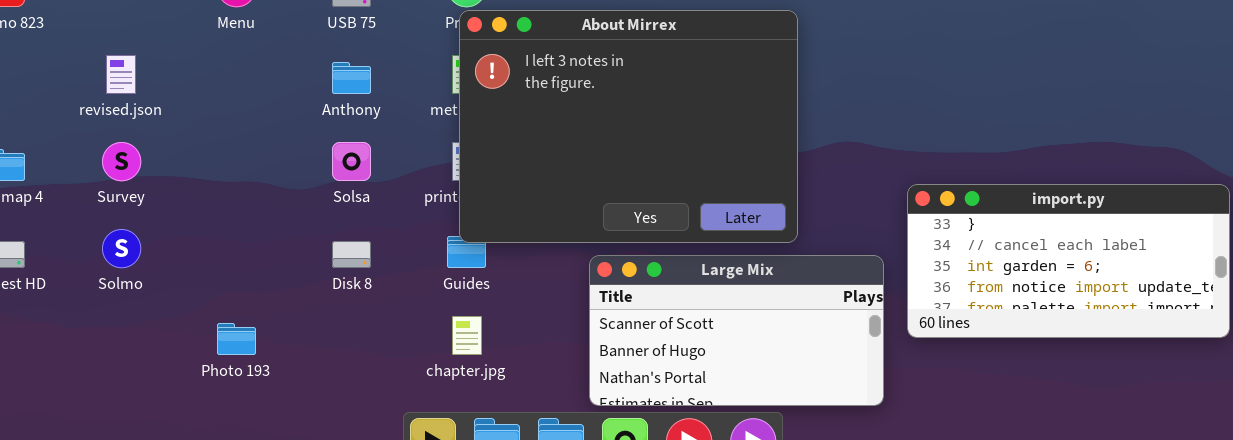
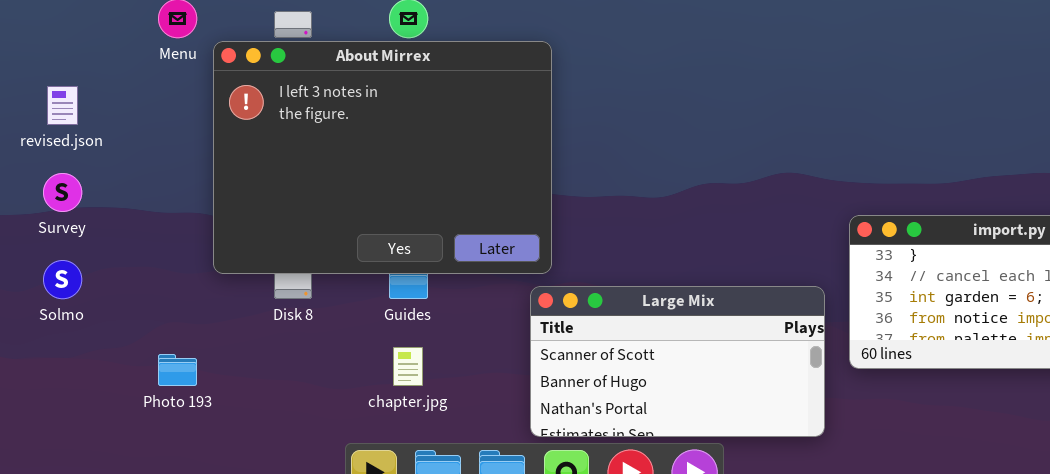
About Mirrex: [459,10,798,243] -> [213,41,552,274], moved

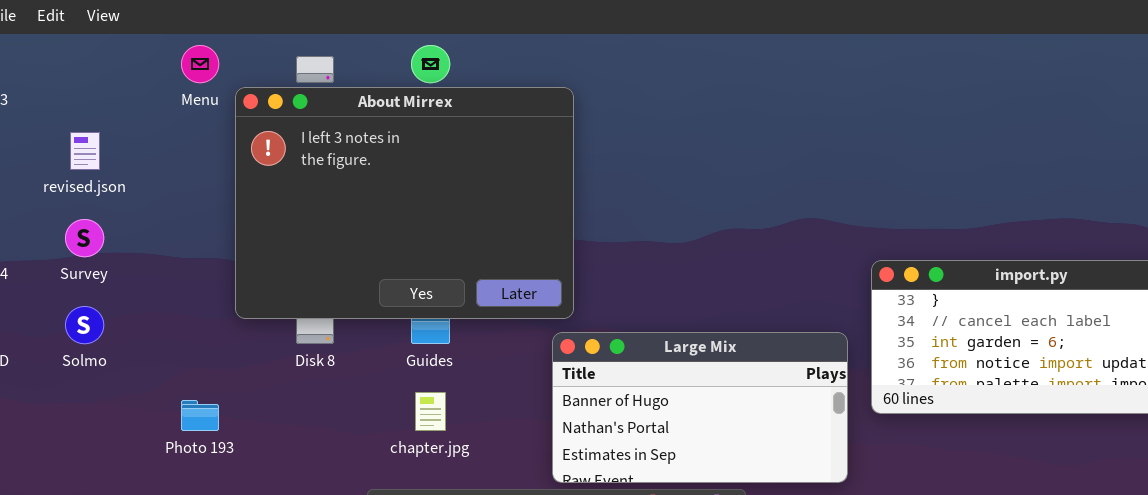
Large Mix: [530,286,825,437] -> [552,332,848,483], scrolled down 1 row

